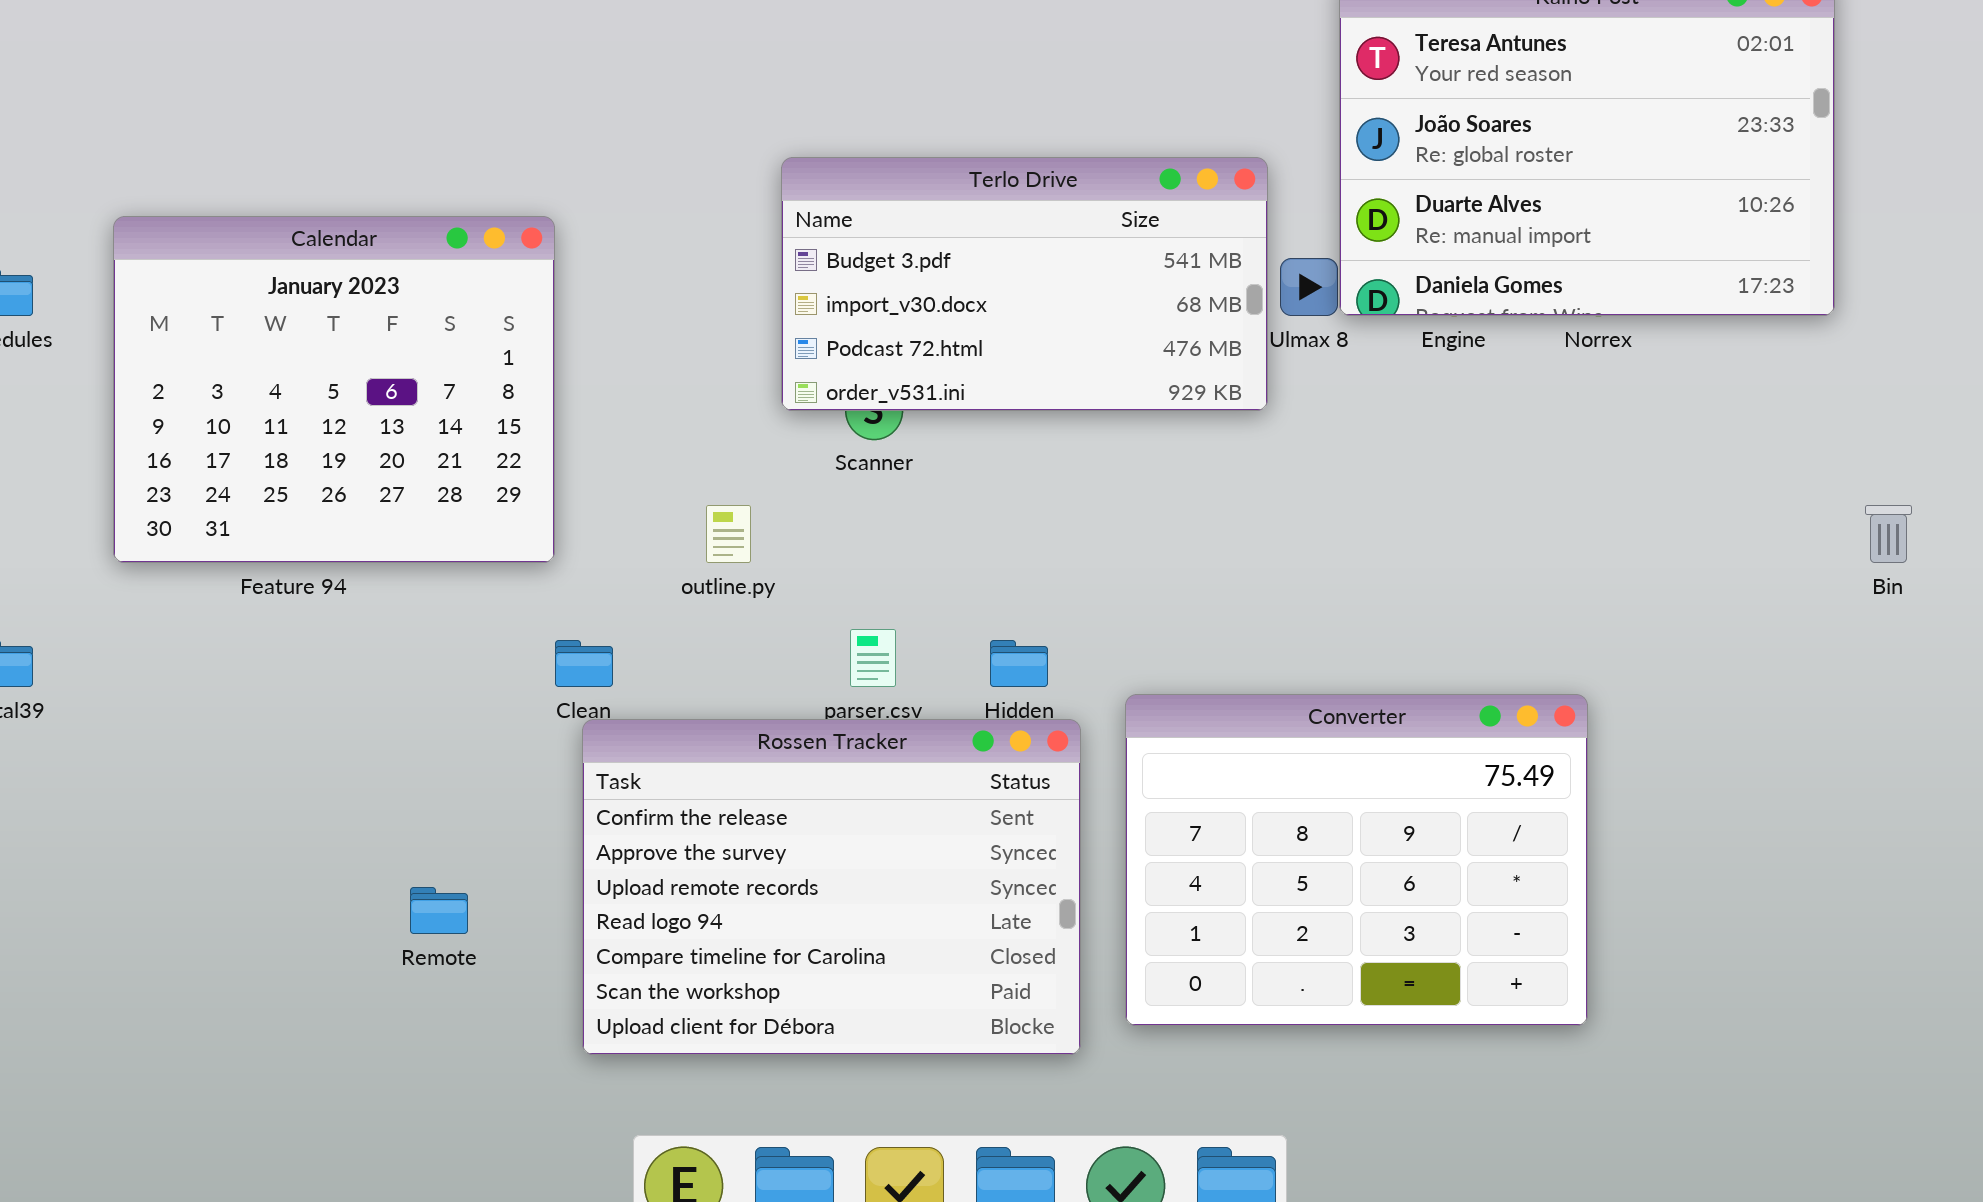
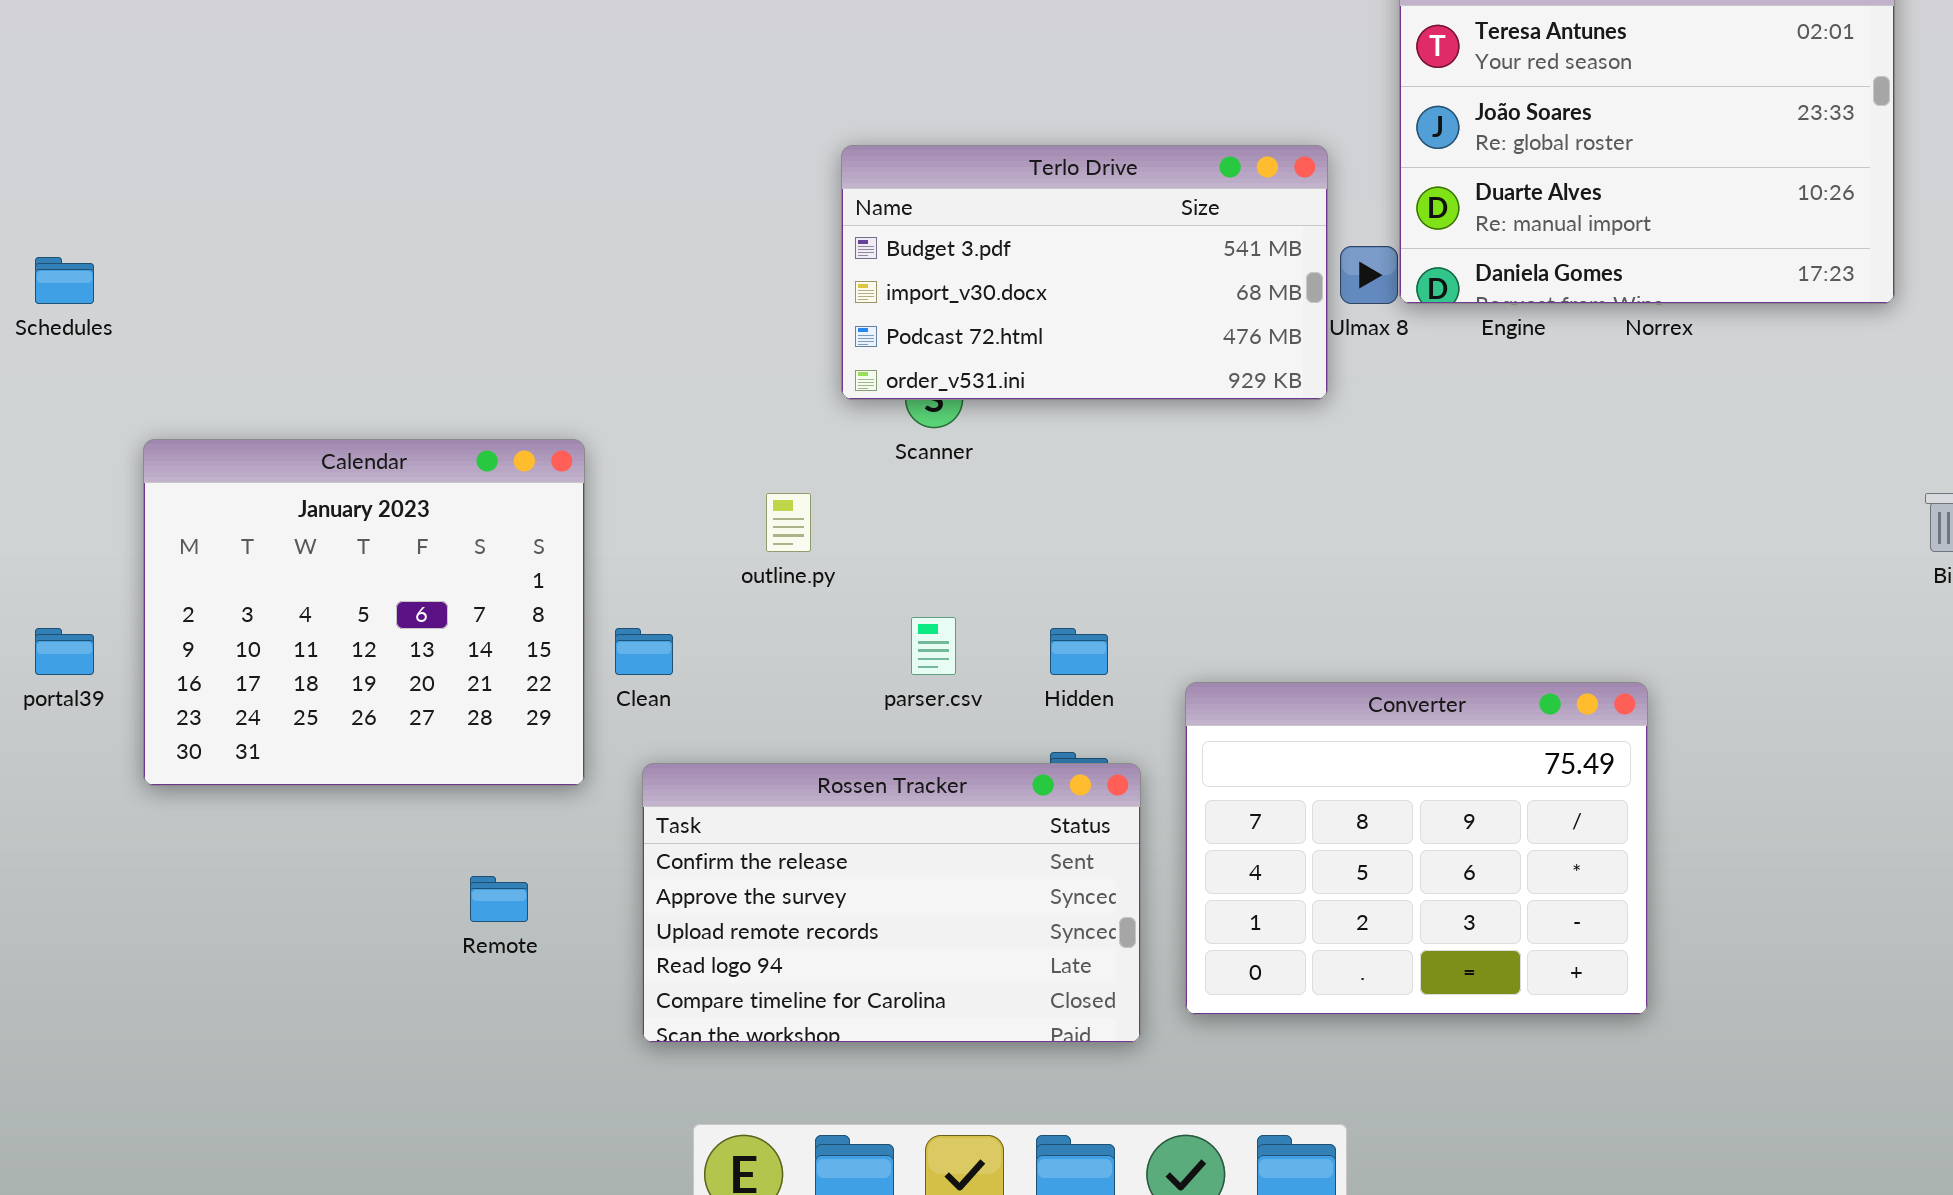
Calendar: [113,216,555,563] -> [143,439,585,786], moved
Rossen Tracker: [582,719,1081,1055] -> [642,763,1141,1043], resized

